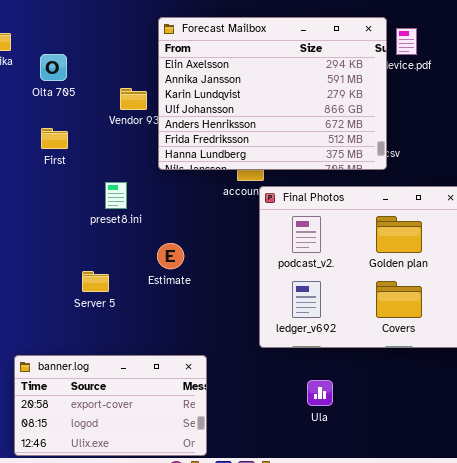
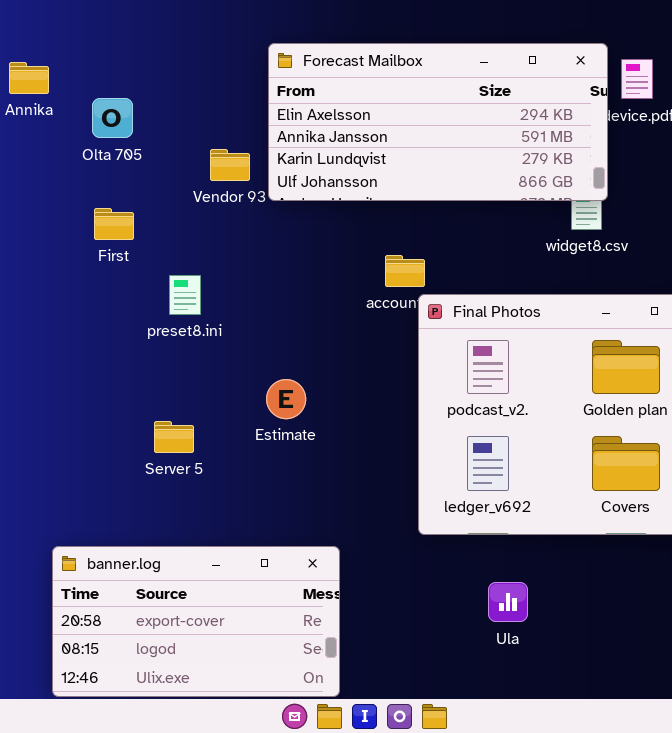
Forecast Mailbox: [158,17,387,170] -> [268,43,608,201], resized
preset8.ini: [105,182,127,209] -> [169,275,201,315], moved

